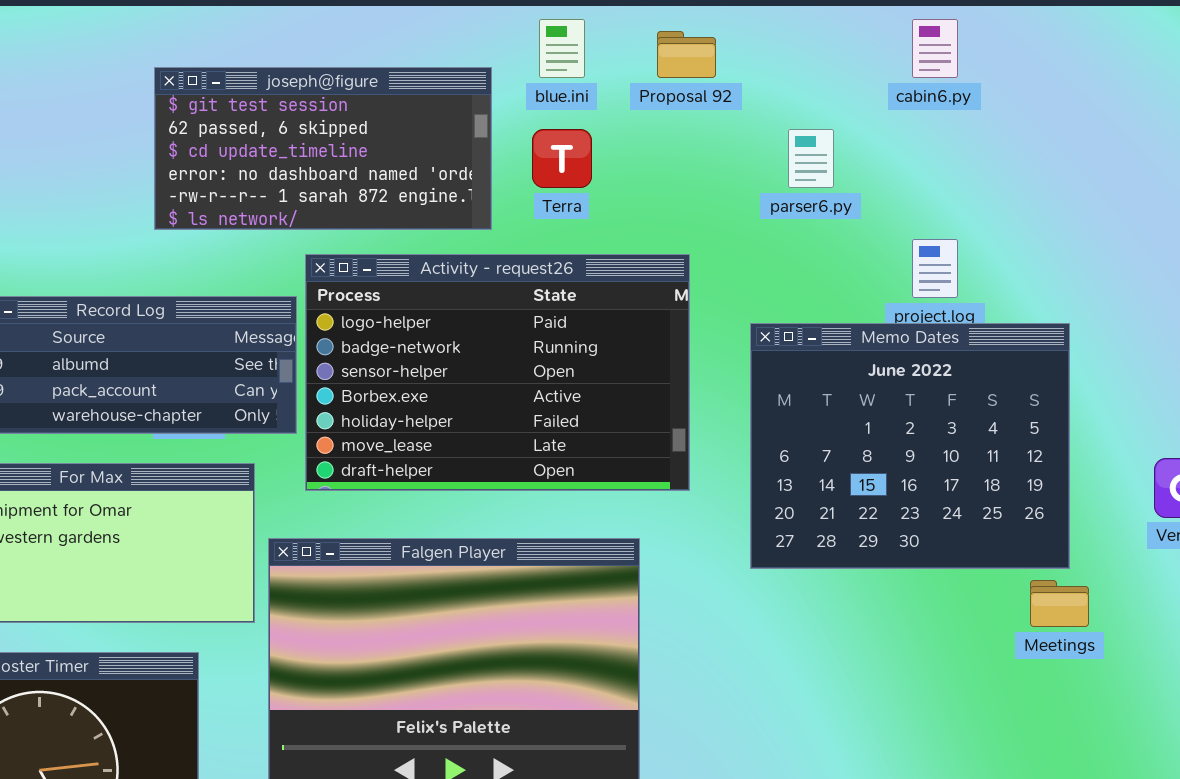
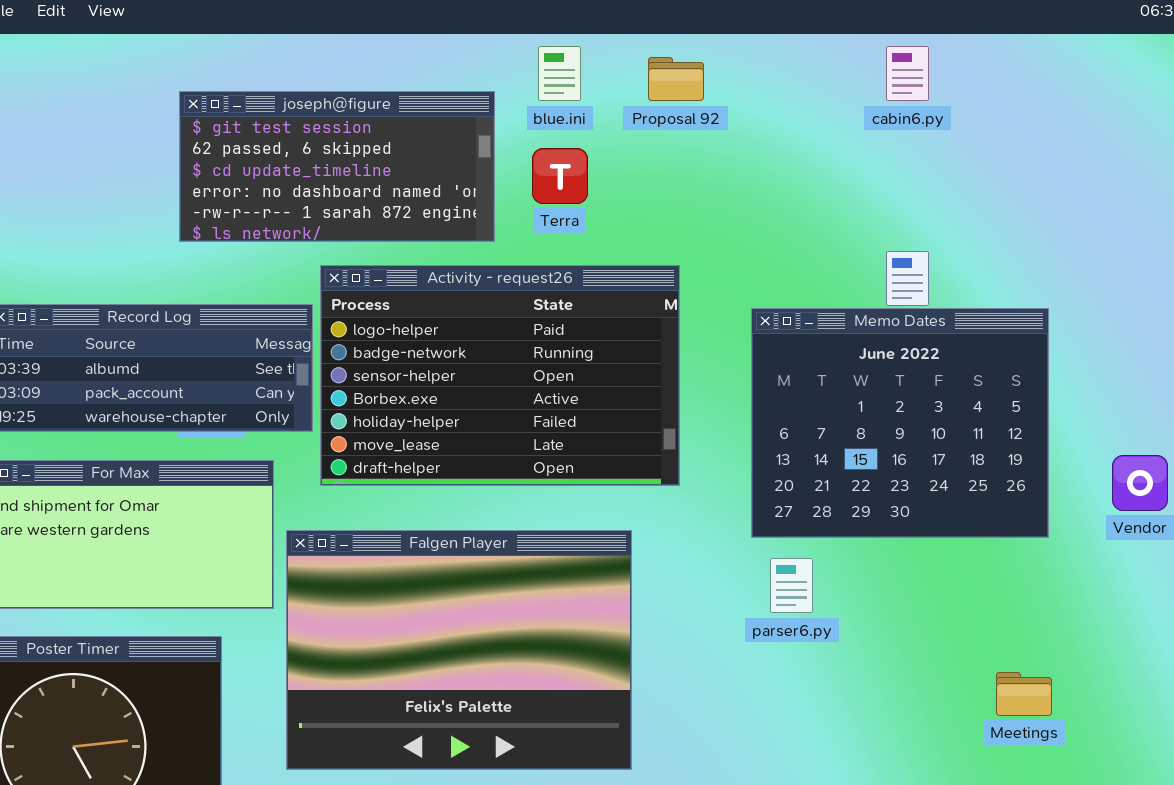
parser6.py: [788,129,834,188] -> [770,558,813,613], moved
Memo Dates: [750,323,1070,569] -> [751,308,1049,538], moved
Meetings: [1030,580,1089,627] -> [996,672,1052,716], moved

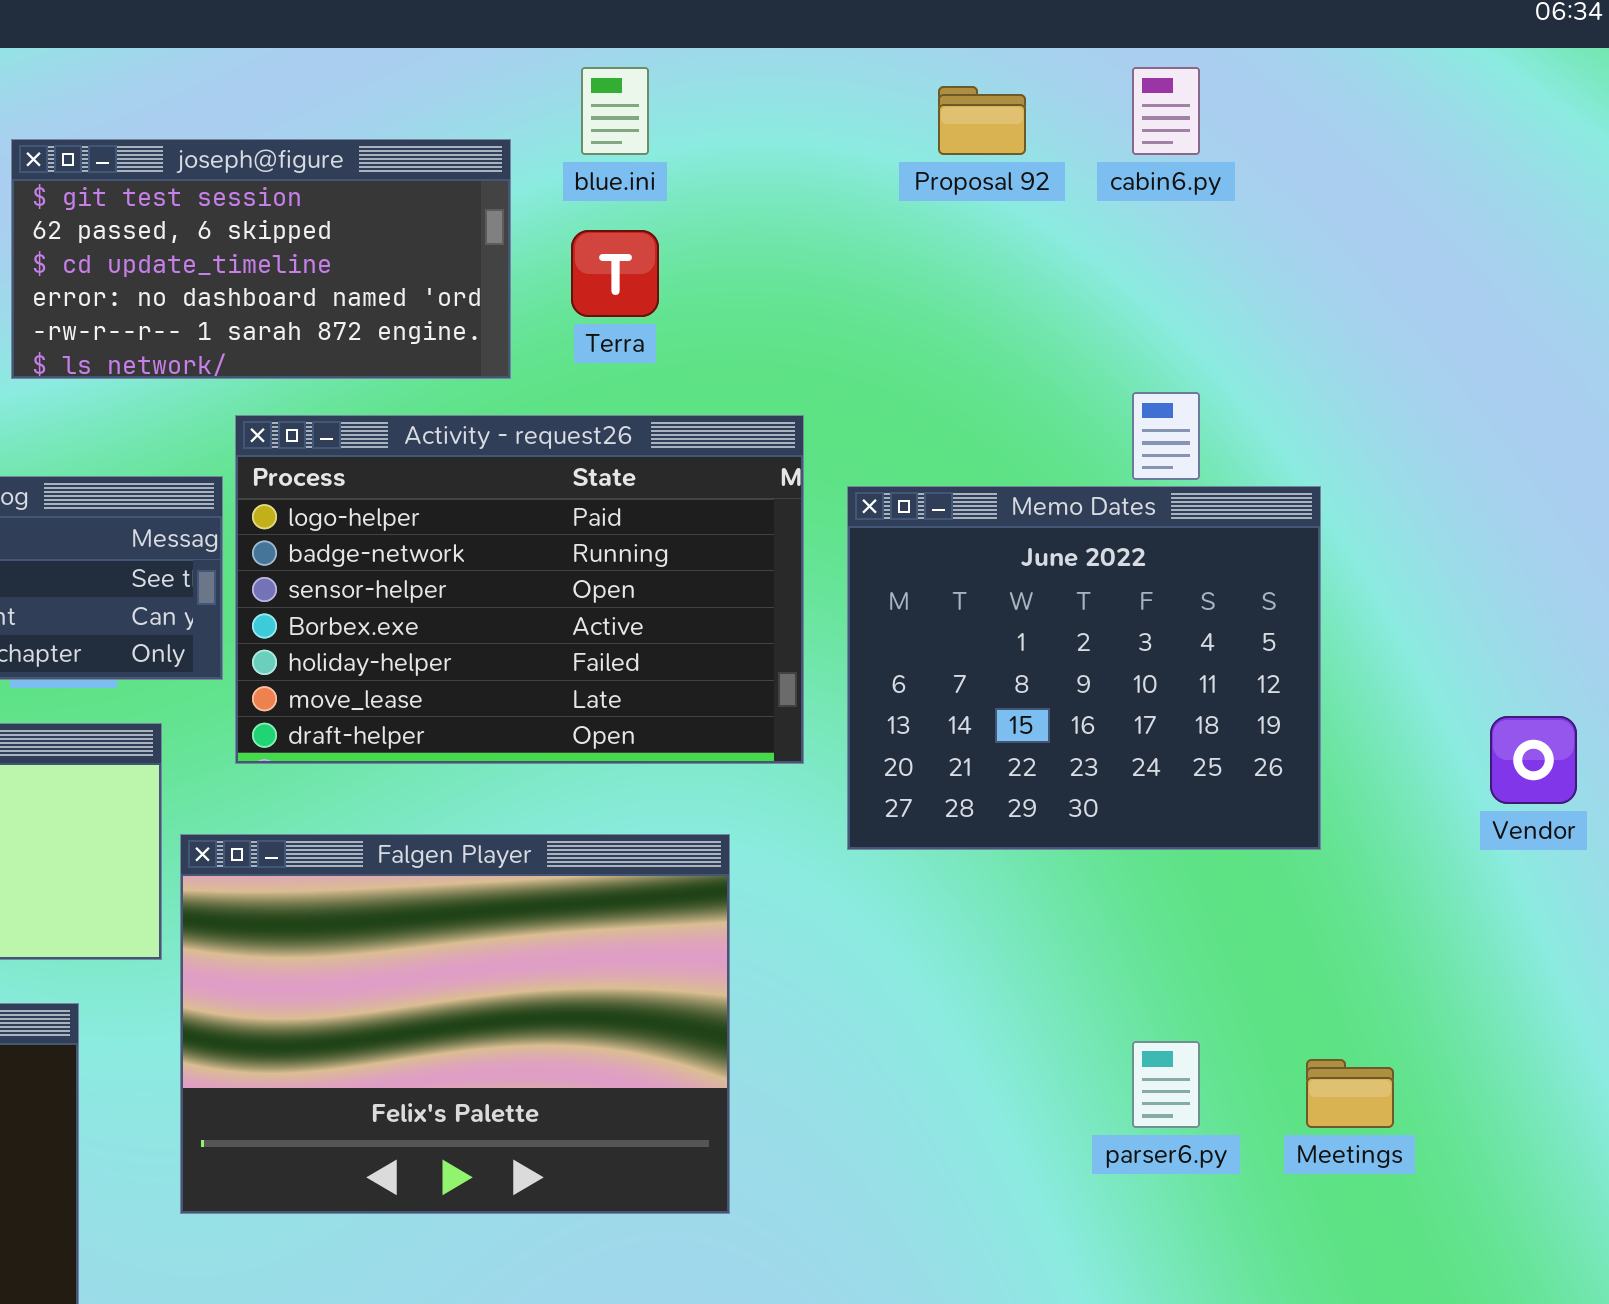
Proposal 92: [648,57,704,101] -> [938,86,1026,155], moved
Memo Dates: [751,308,1049,538] -> [847,486,1321,850], moved
parser6.py: [770,558,813,613] -> [1132,1041,1200,1128], moved

